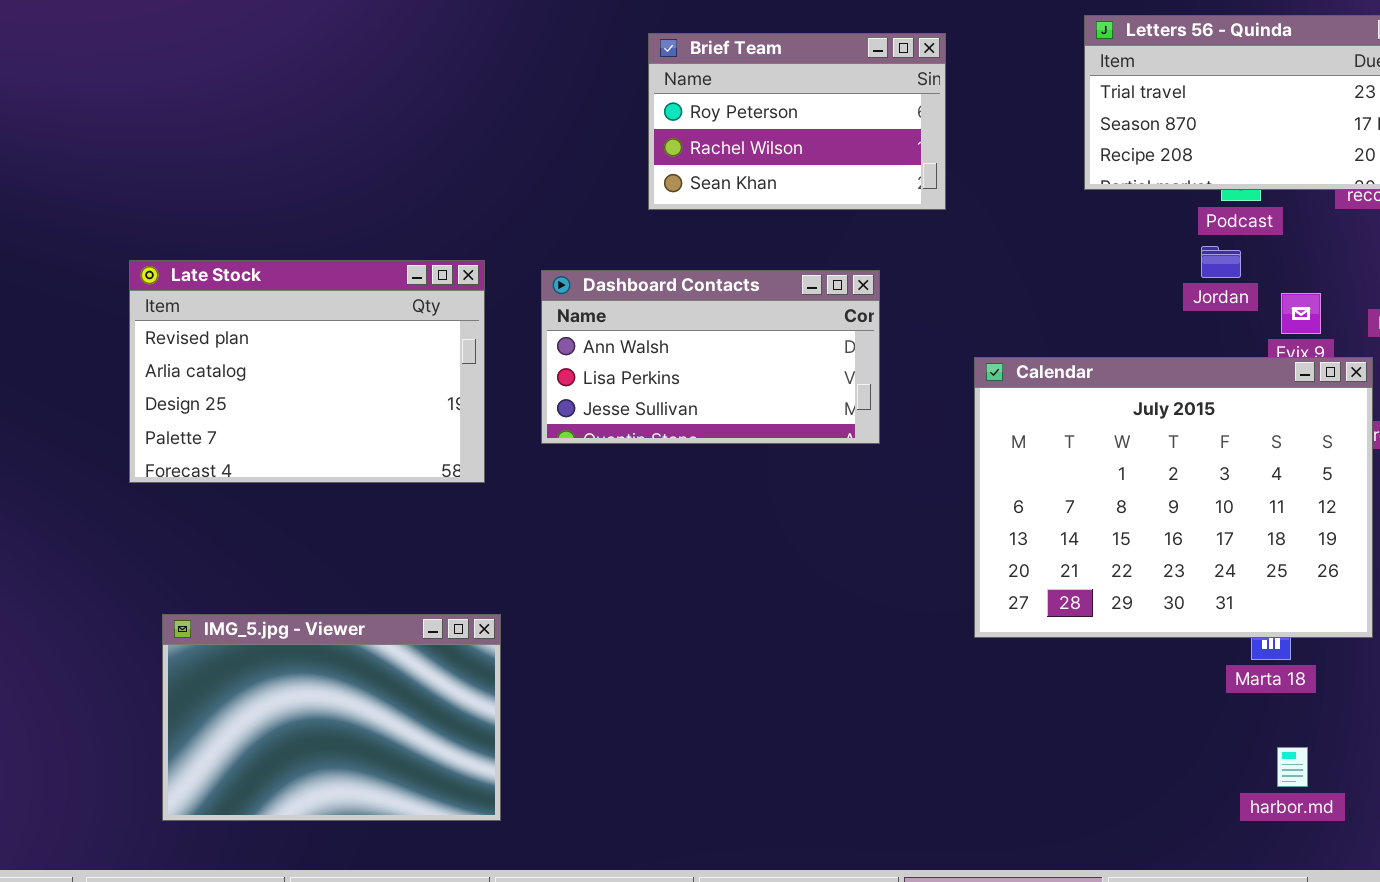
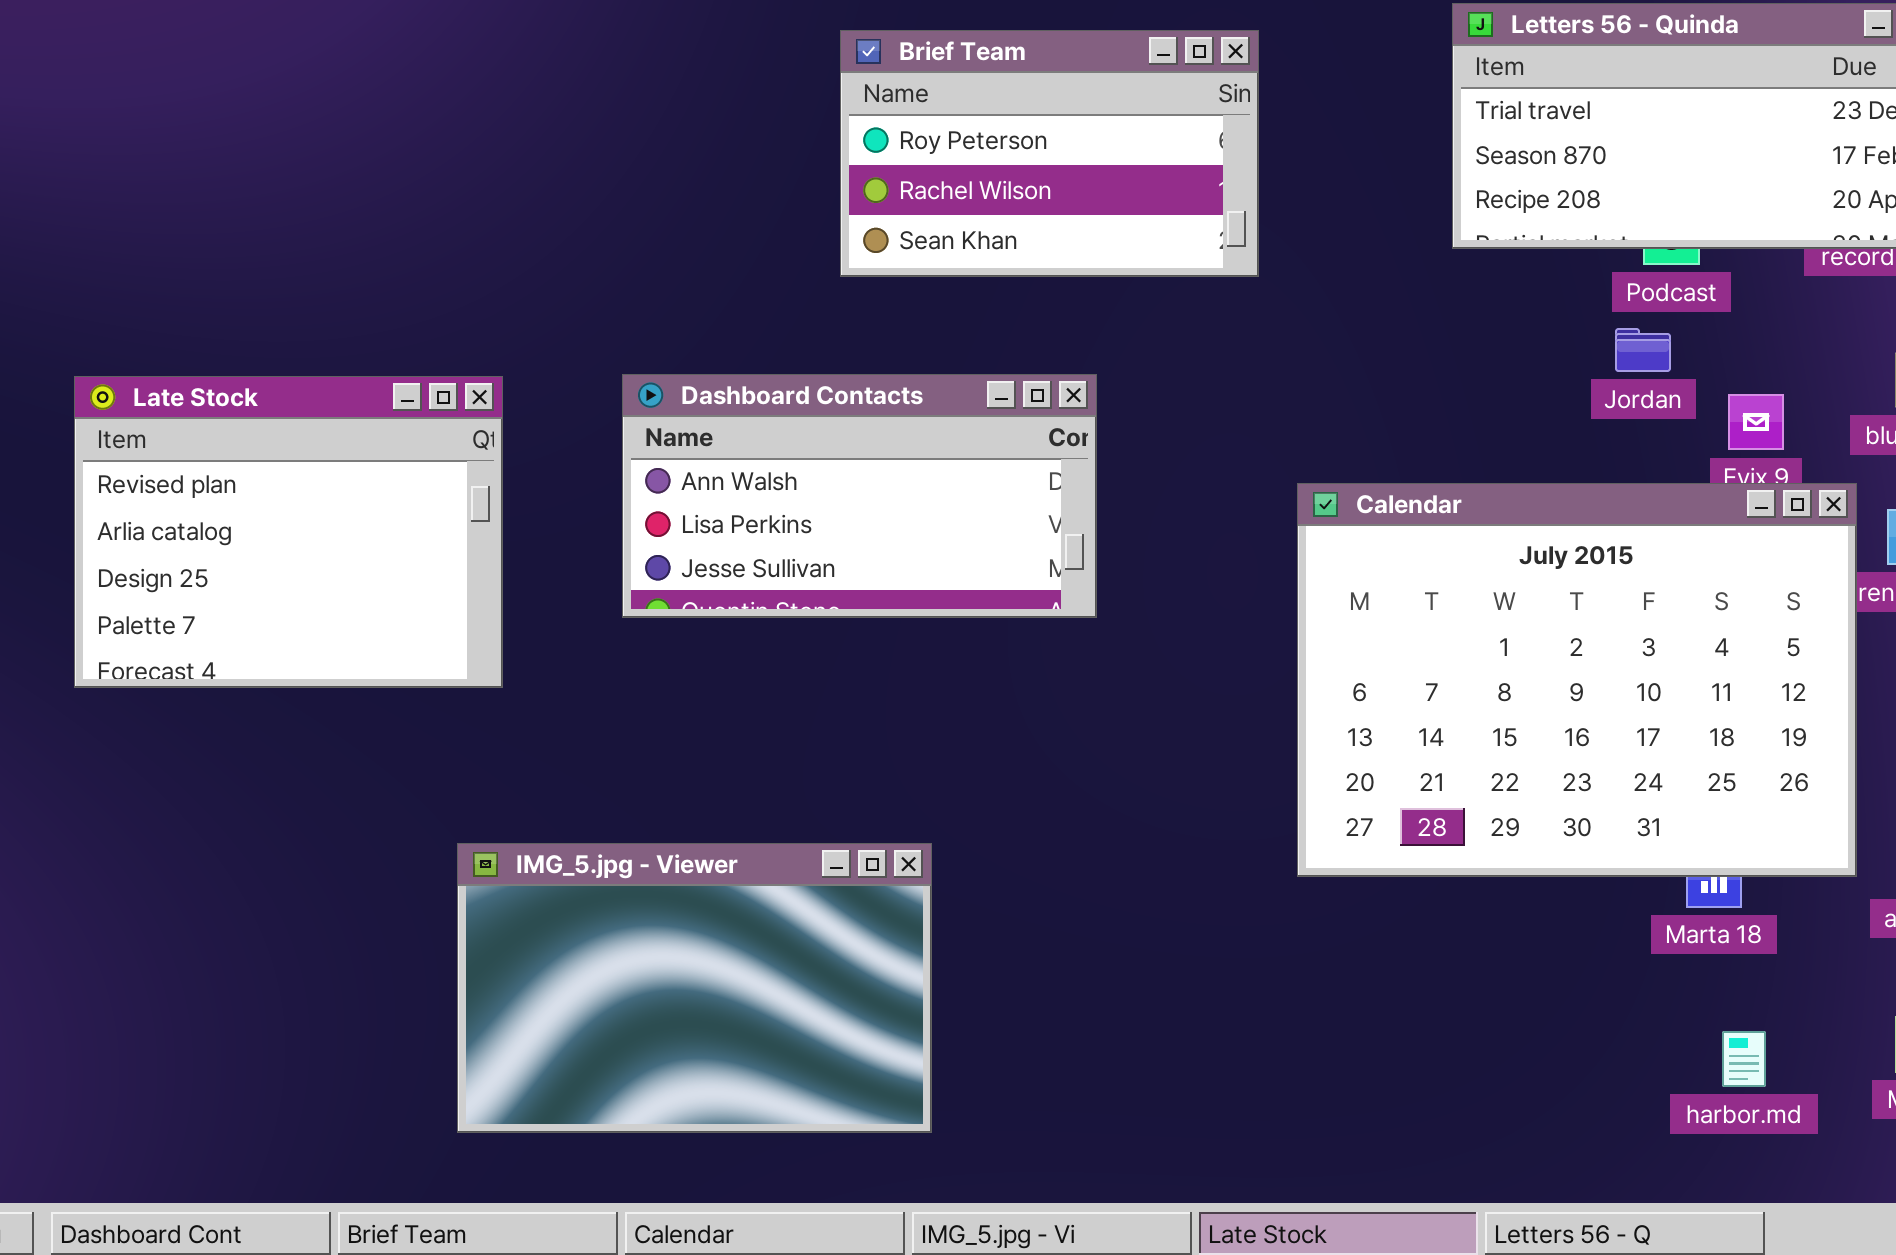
Late Stock: [129,260,485,483] -> [74,376,503,688], moved, resized
Dashboard Contacts: [541,270,880,444] -> [622,374,1097,618], moved
IMG_5.jpg - Viewer: [162,614,501,821] -> [457,843,932,1133], moved

